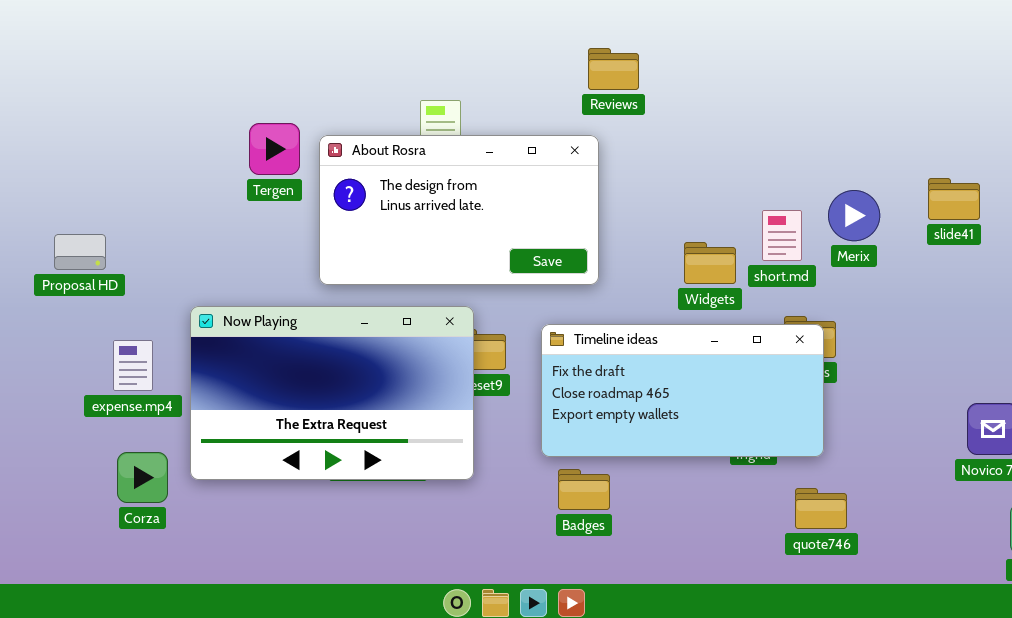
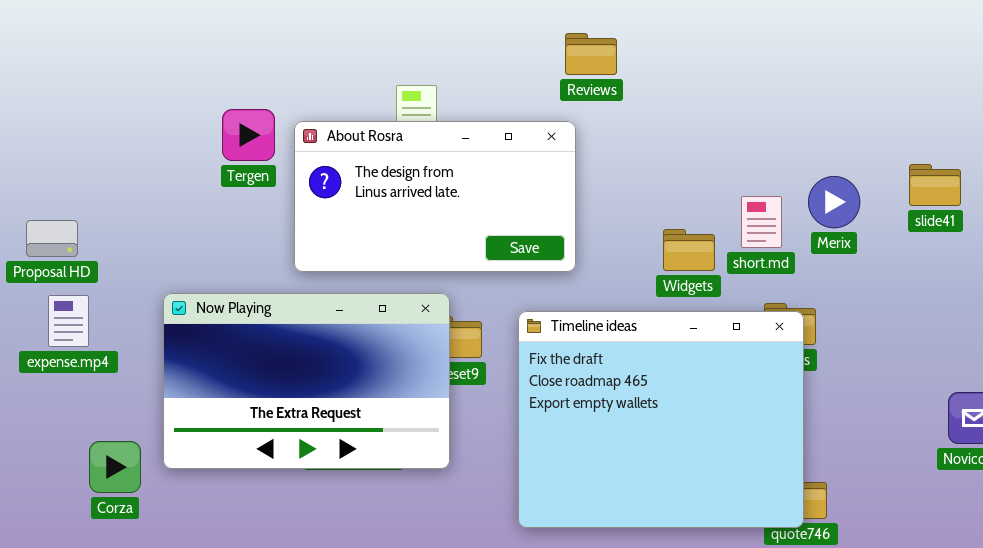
Timeline ideas: [541,324,824,457] -> [518,311,804,528], resized
expense.mp4: [113,340,153,391] -> [48,295,89,347], moved

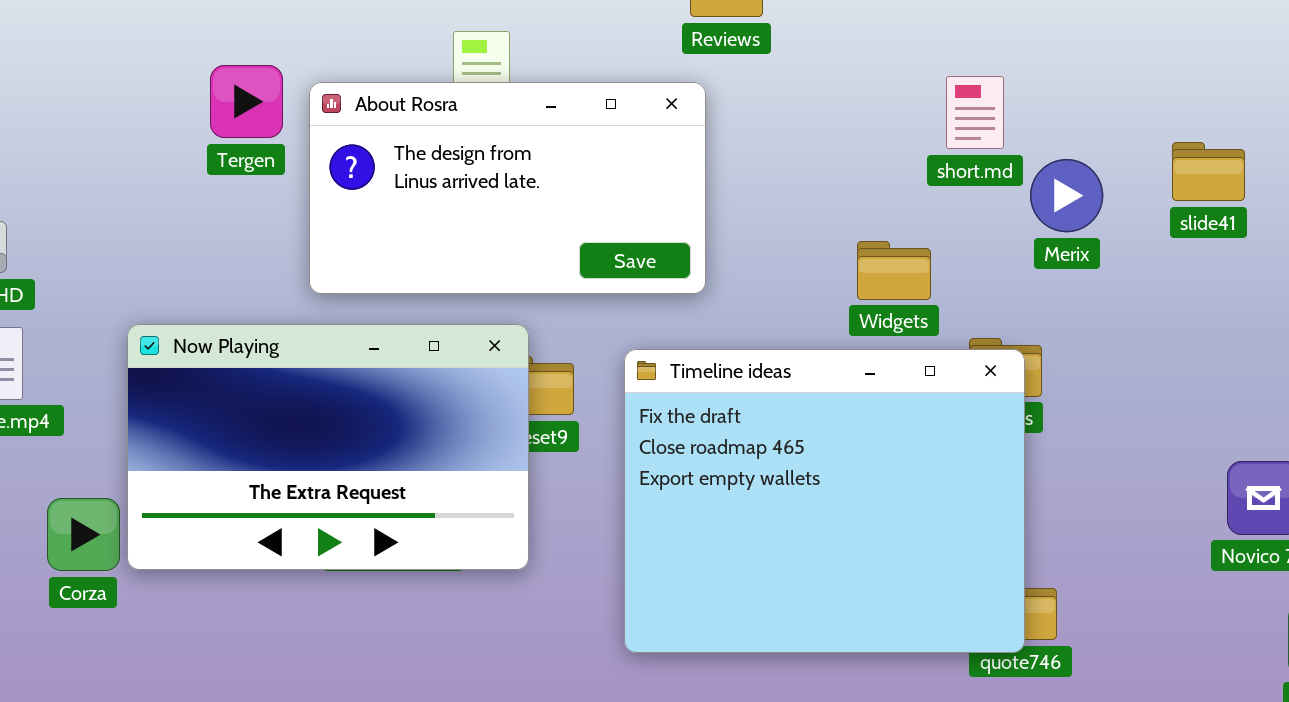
short.md: [741,196,782,248] -> [946,76,1004,149], moved
Widgets: [663,229,715,271] -> [857,241,931,300], moved
Corza: [89,441,141,493] -> [47,498,120,571], moved

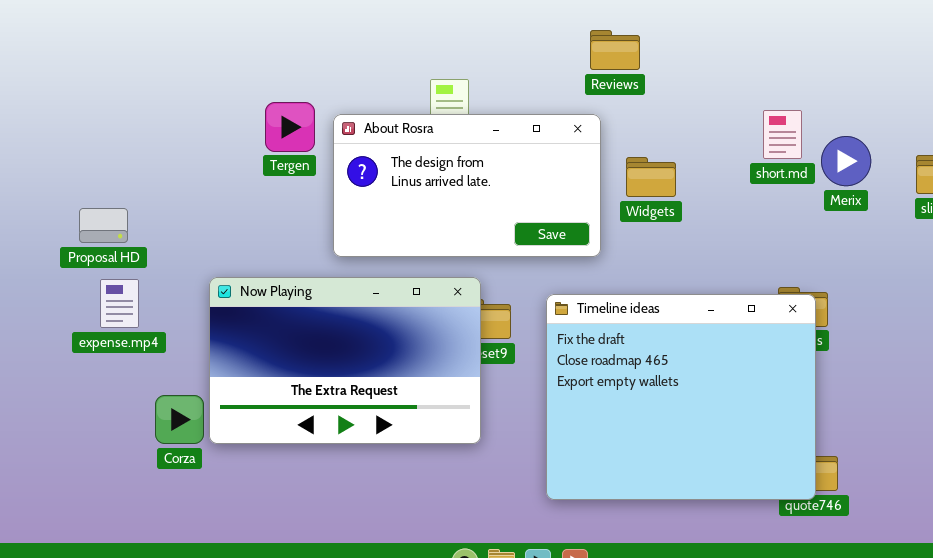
Merix: [1030,159,1103,232] -> [821,136,871,186], moved
Widgets: [857,241,931,300] -> [626,157,676,197], moved

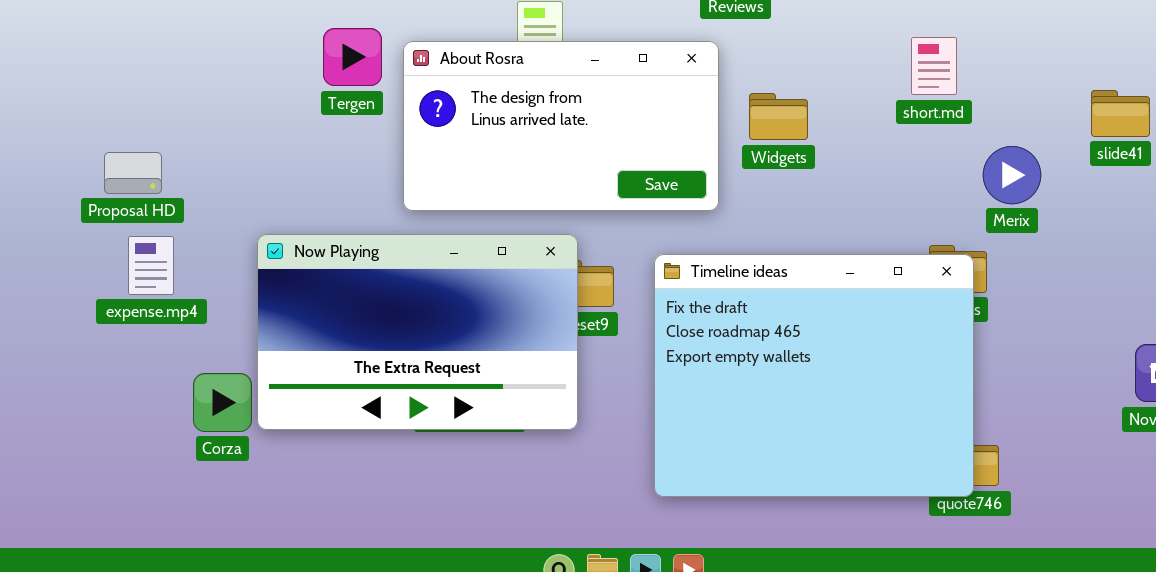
Merix: [821,136,871,186] -> [983,146,1041,204], moved

